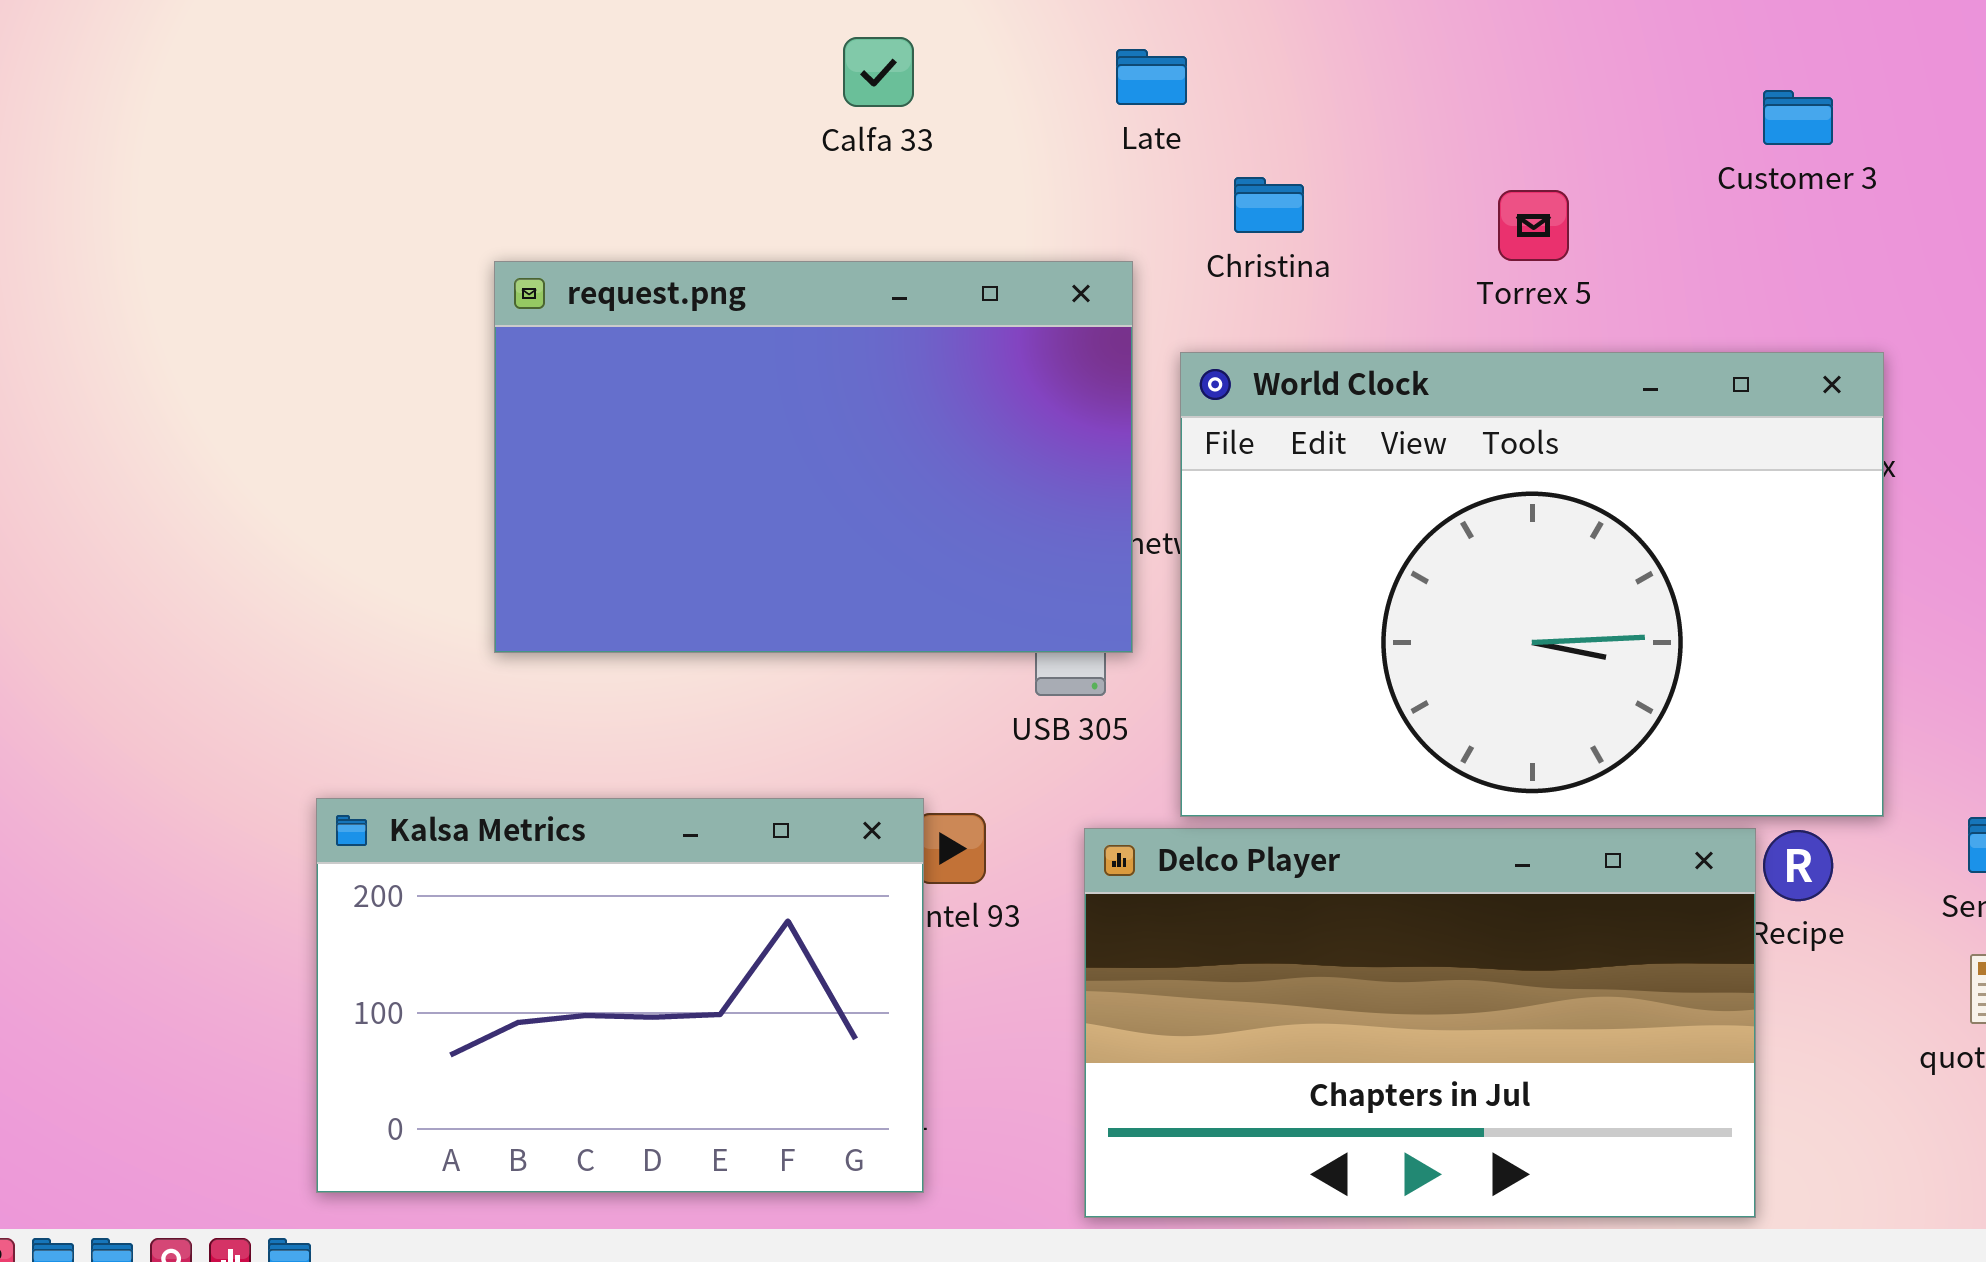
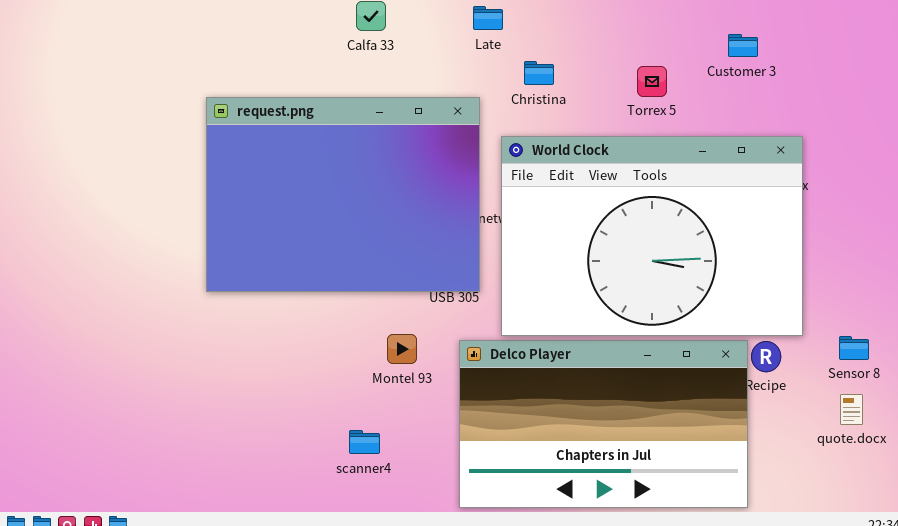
Customer 3: [1763,90,1833,145] -> [728,34,758,57], moved
request.png: [494,261,1133,653] -> [206,97,480,292], resized
Kalsa Metrics: [316,798,924,1193] -> none, closed

